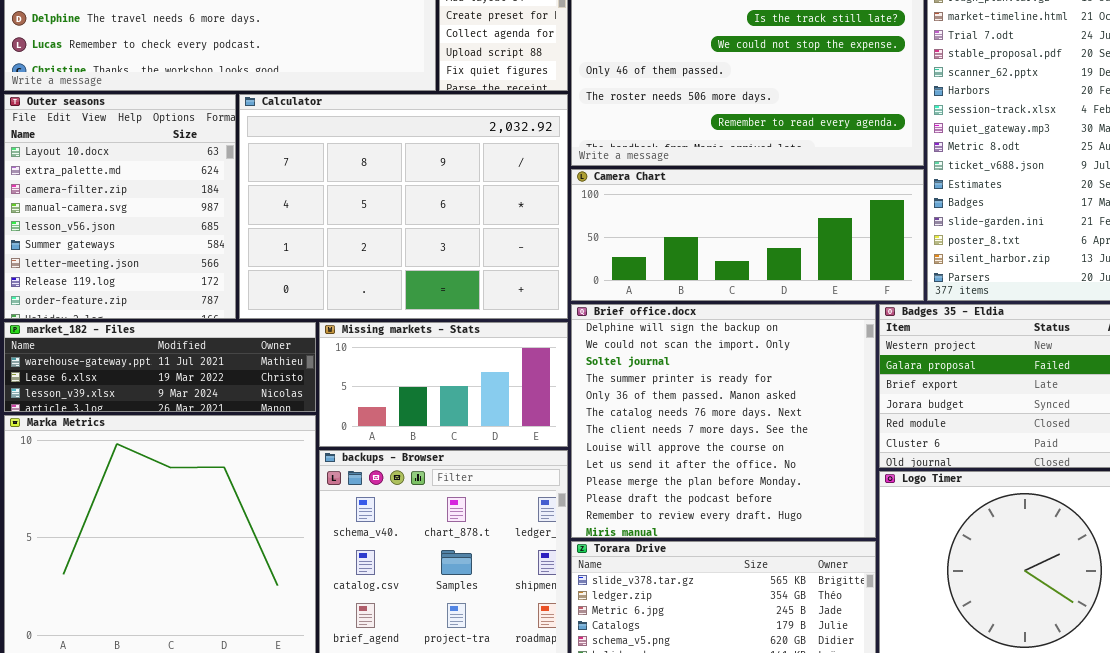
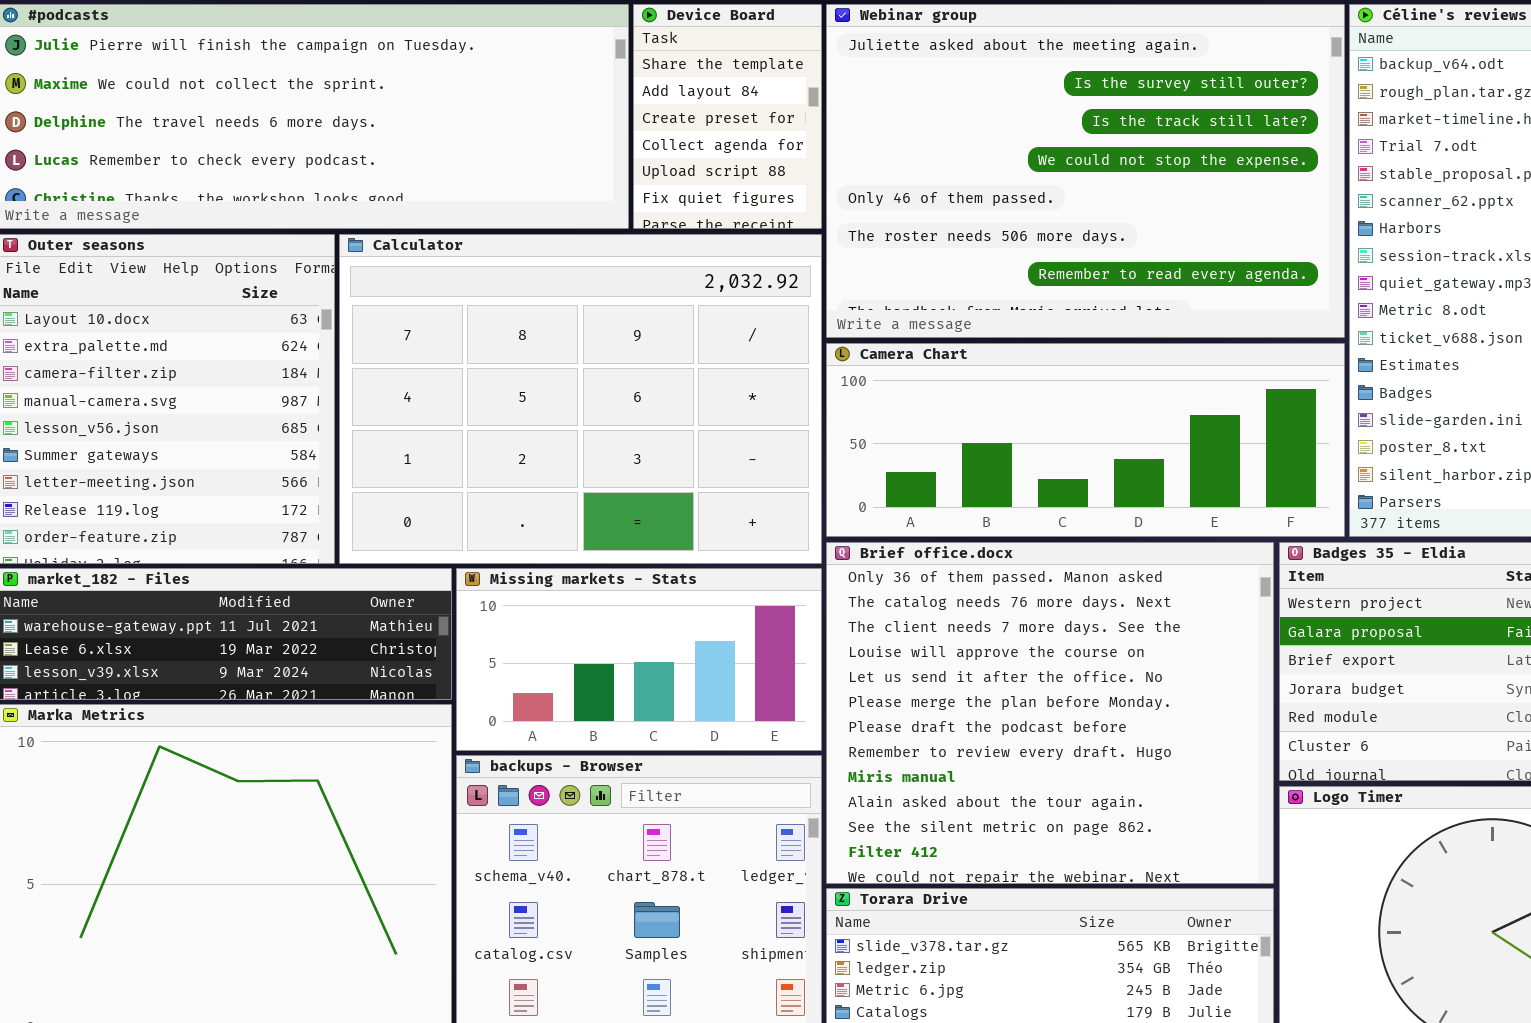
Brief office.docx: [571,304,876,538] -> [826,542,1274,884], scrolled down 4 rows

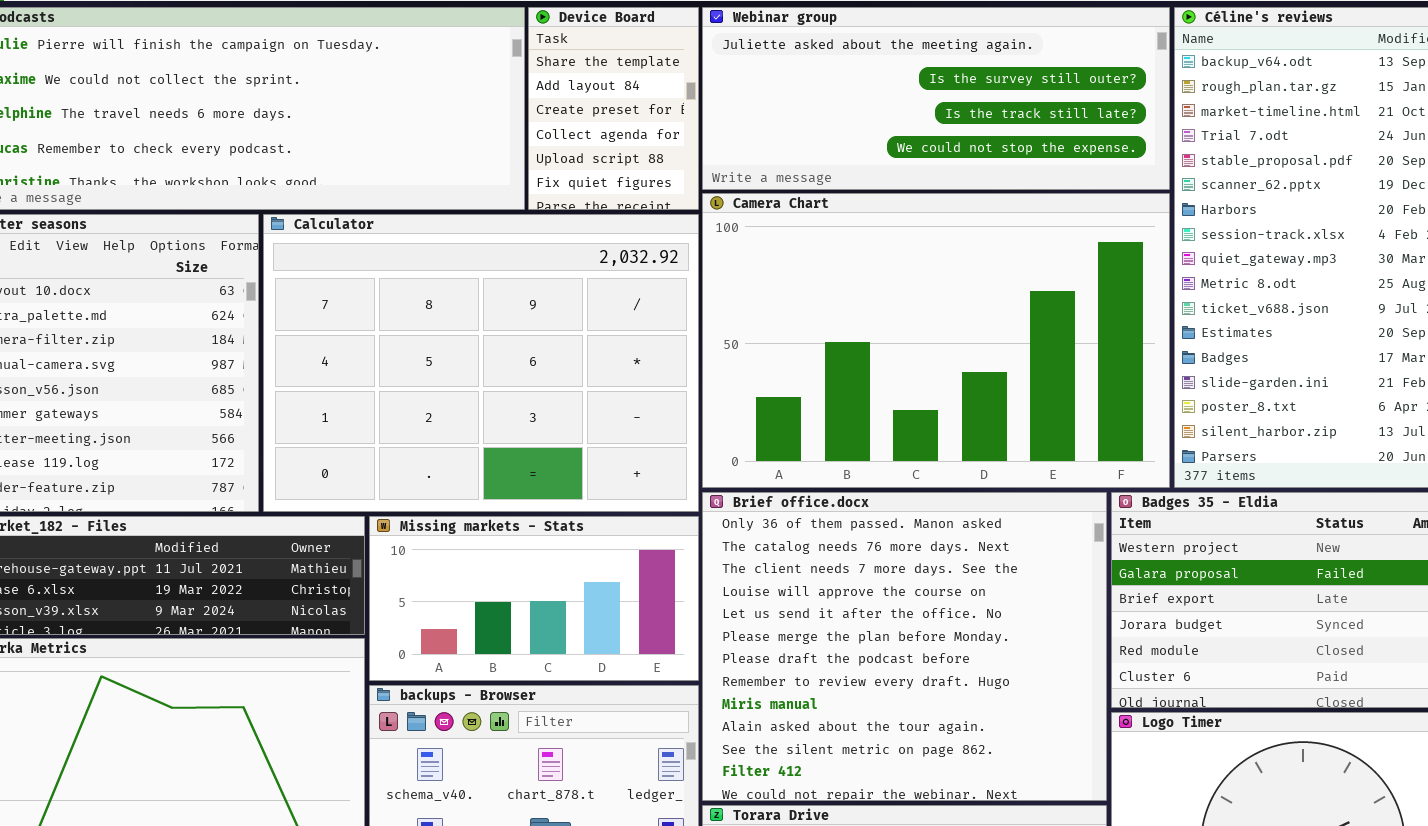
Webinar group: [826,4,1345,338] -> [702,7,1170,190], resized
Camera Chart: [826,343,1345,537] -> [702,193,1170,488], resized

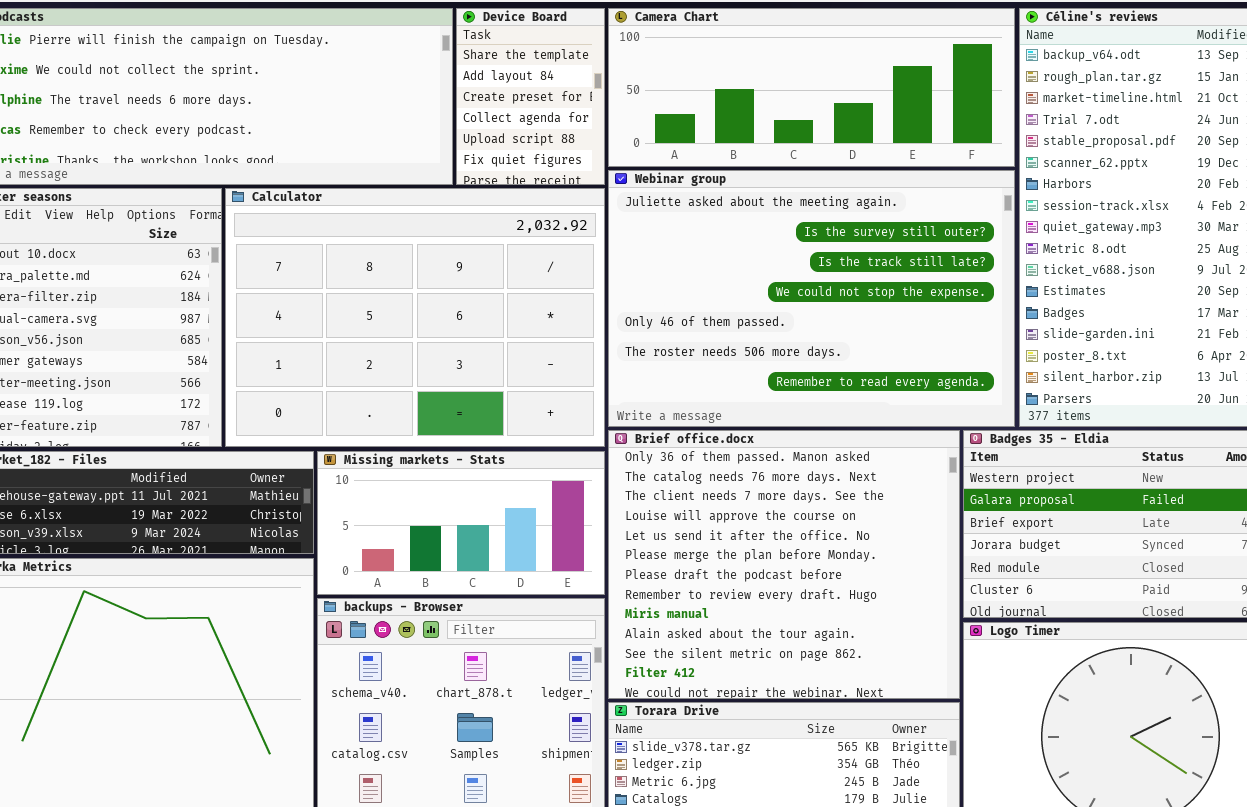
Webinar group: [702,7,1170,190] -> [608,170,1015,427], moved, resized
Camera Chart: [702,193,1170,488] -> [608,8,1015,167], moved, resized

